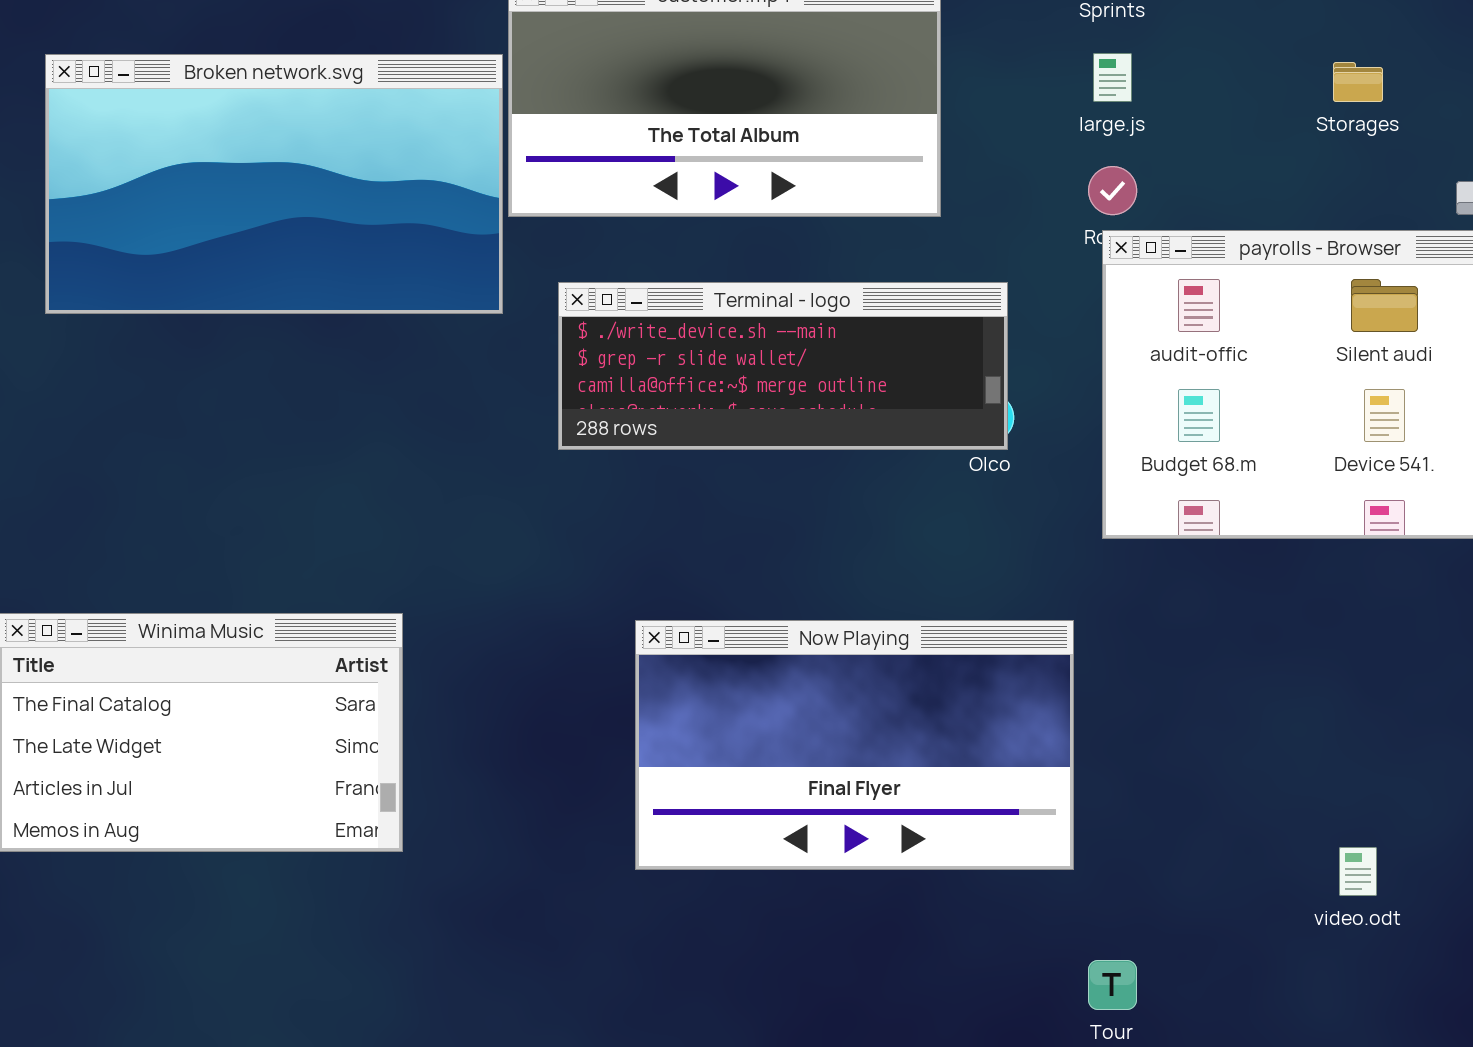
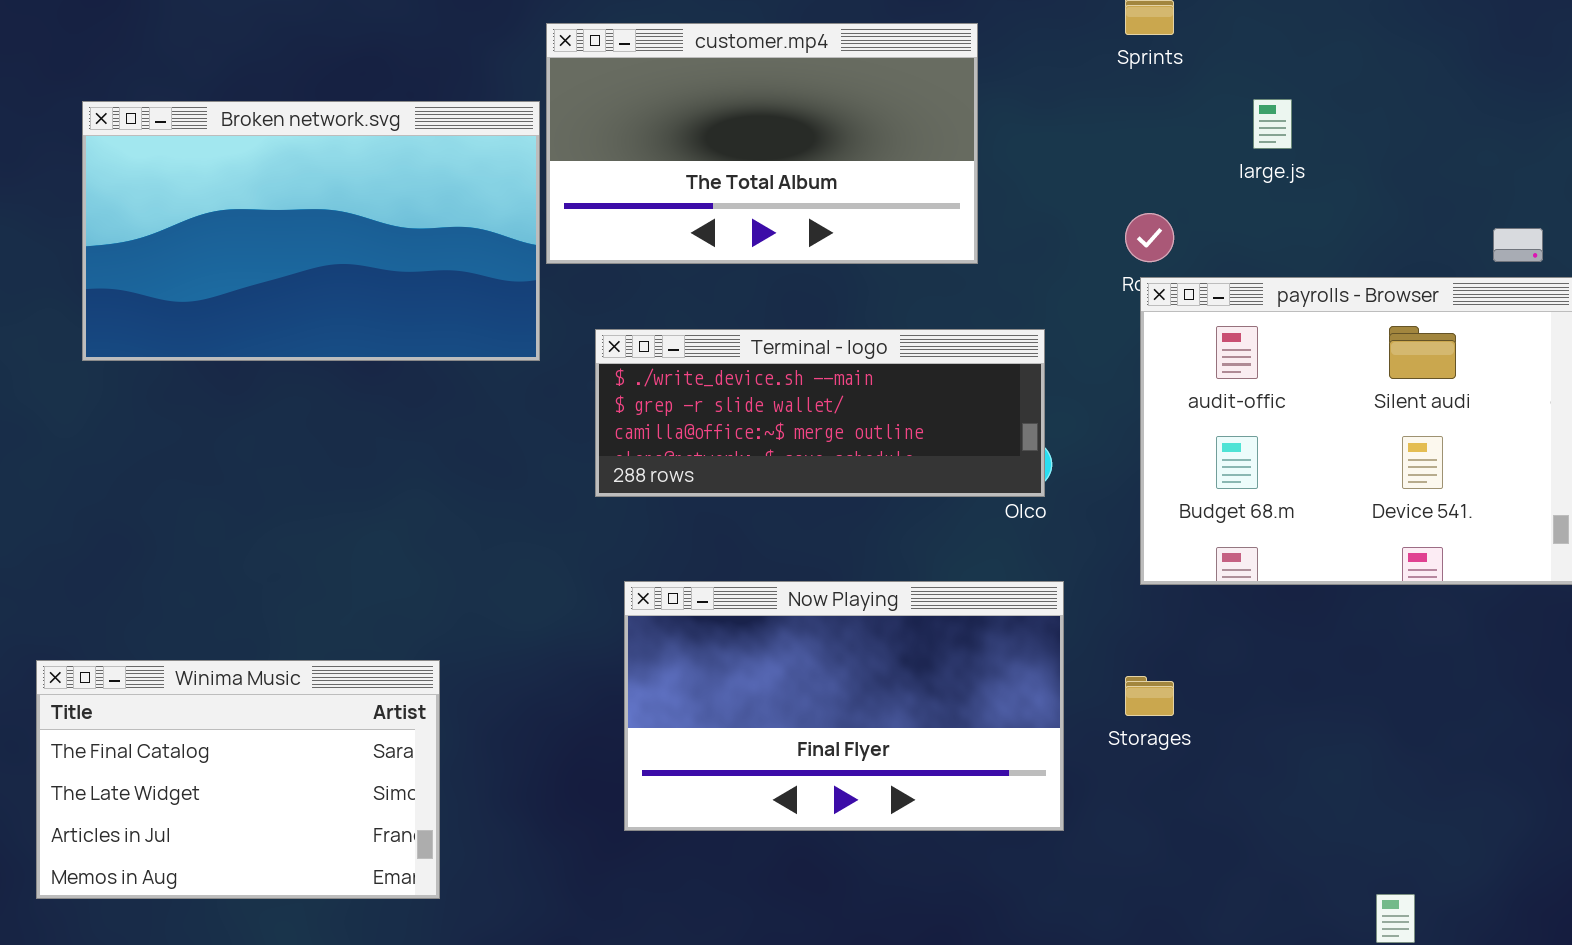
large.js: [1093,53,1132,102] -> [1253,99,1292,149], moved
Storages: [1333,62,1383,102] -> [1125,676,1174,716], moved
Now Playing: [635,620,1074,870] -> [624,581,1064,831], moved

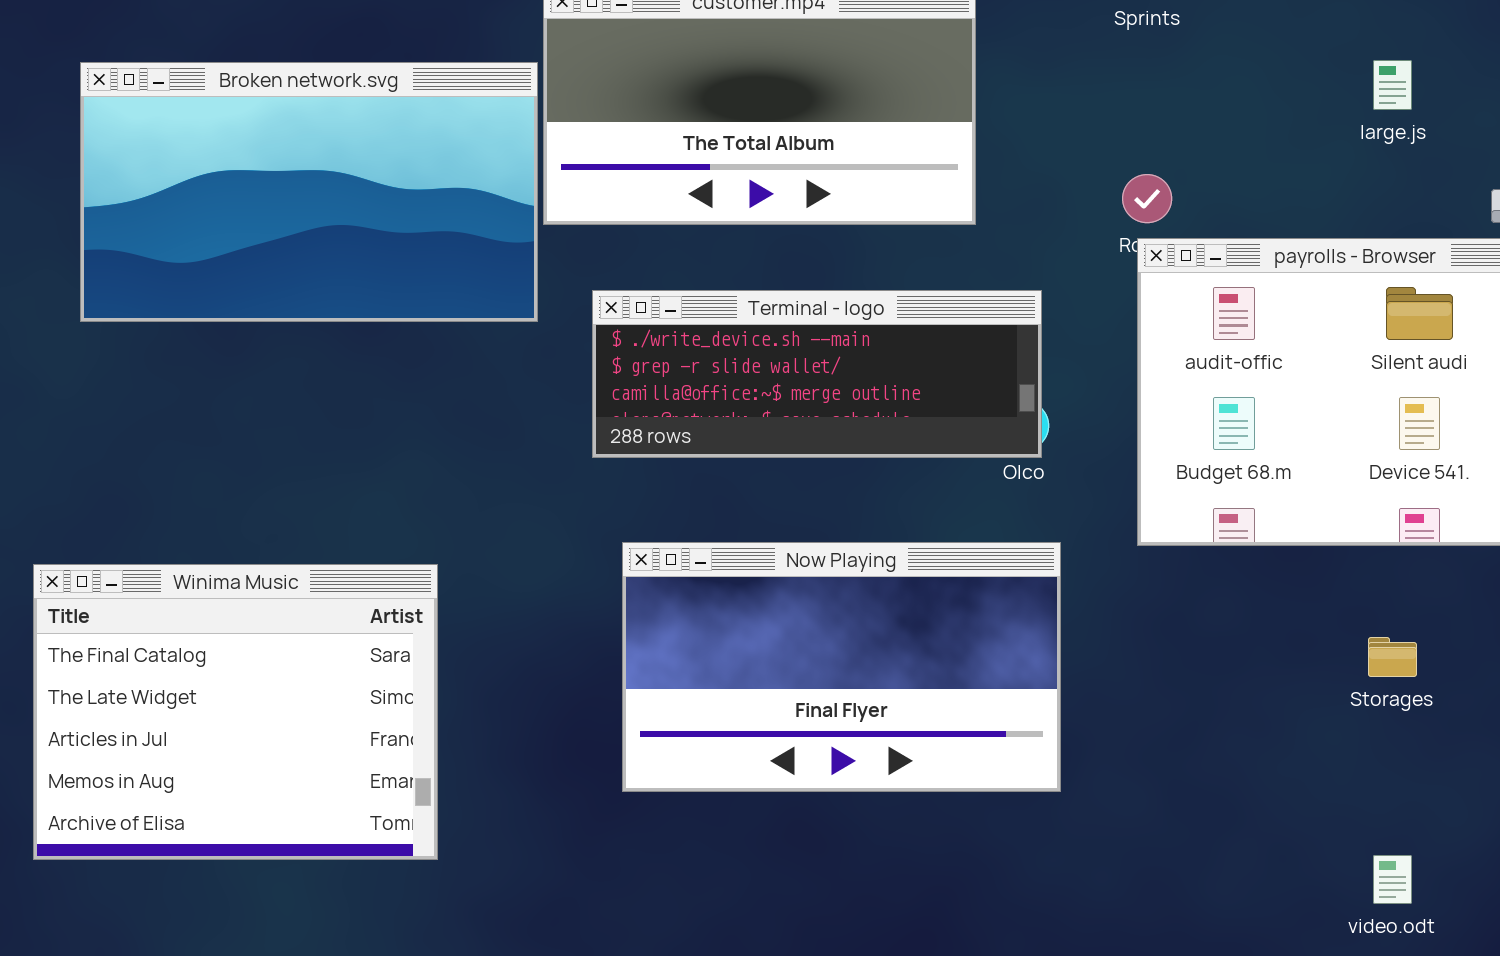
large.js: [1253,99,1292,149] -> [1373,60,1412,110], moved
Winima Music: [36,660,440,899] -> [33,564,438,860], resized
Storages: [1125,676,1174,716] -> [1368,637,1417,677], moved

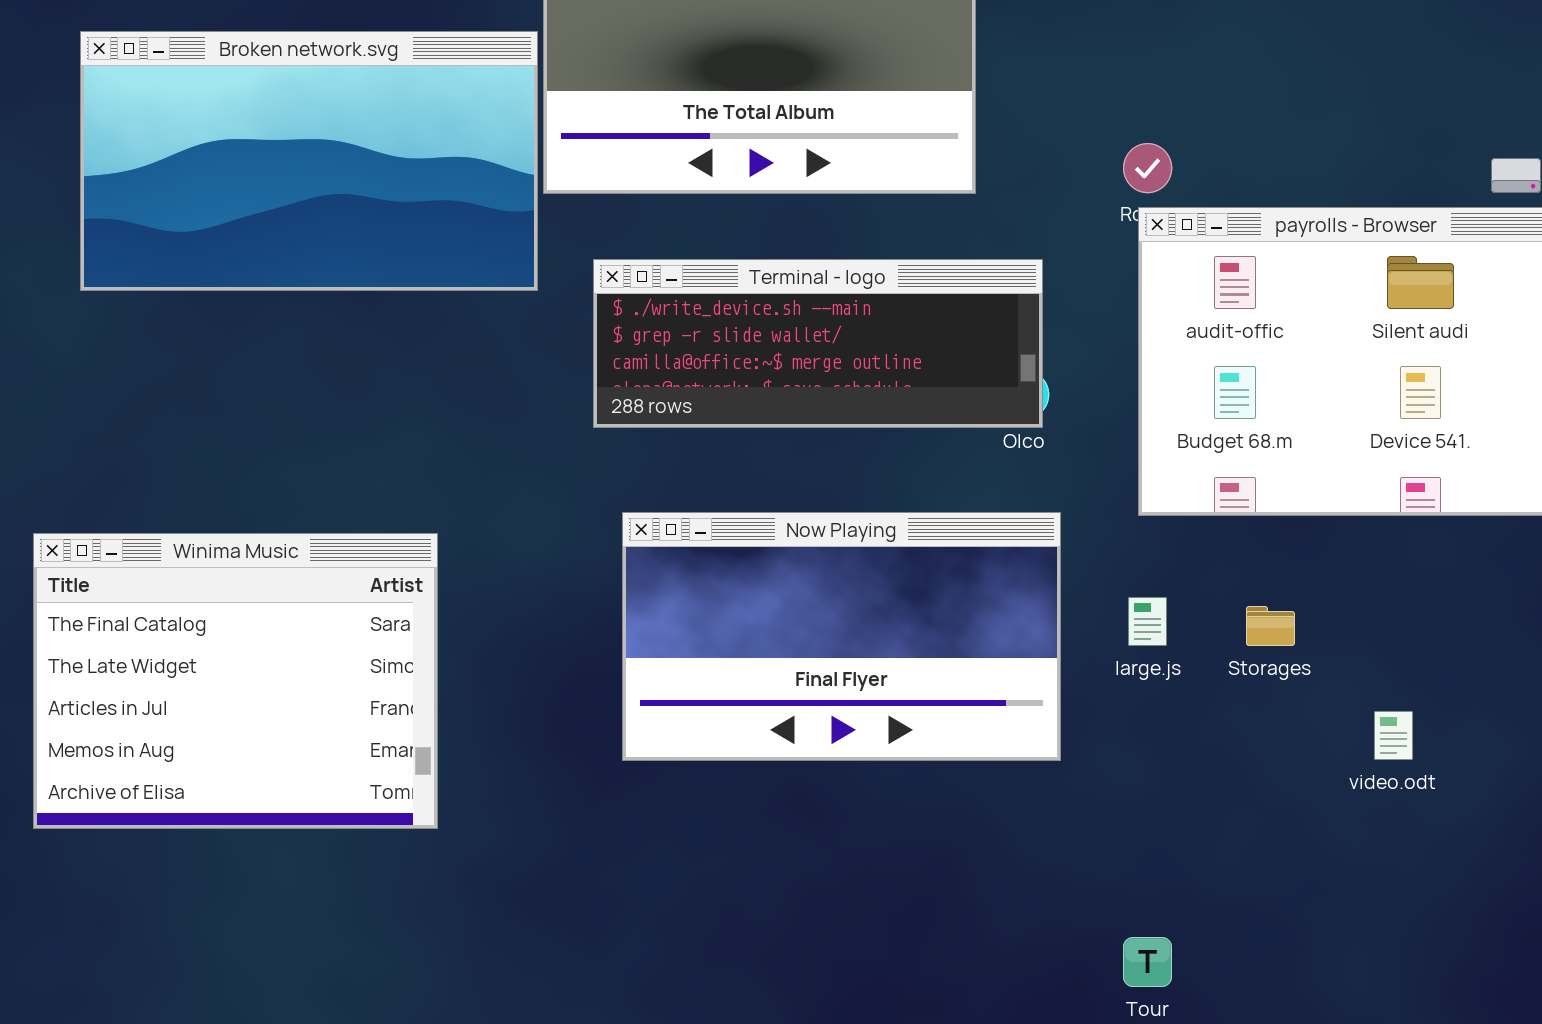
large.js: [1373,60,1412,110] -> [1128,597,1167,646], moved
Storages: [1368,637,1417,677] -> [1246,606,1295,646], moved
video.odt: [1373,855,1412,904] -> [1374,711,1413,760], moved

